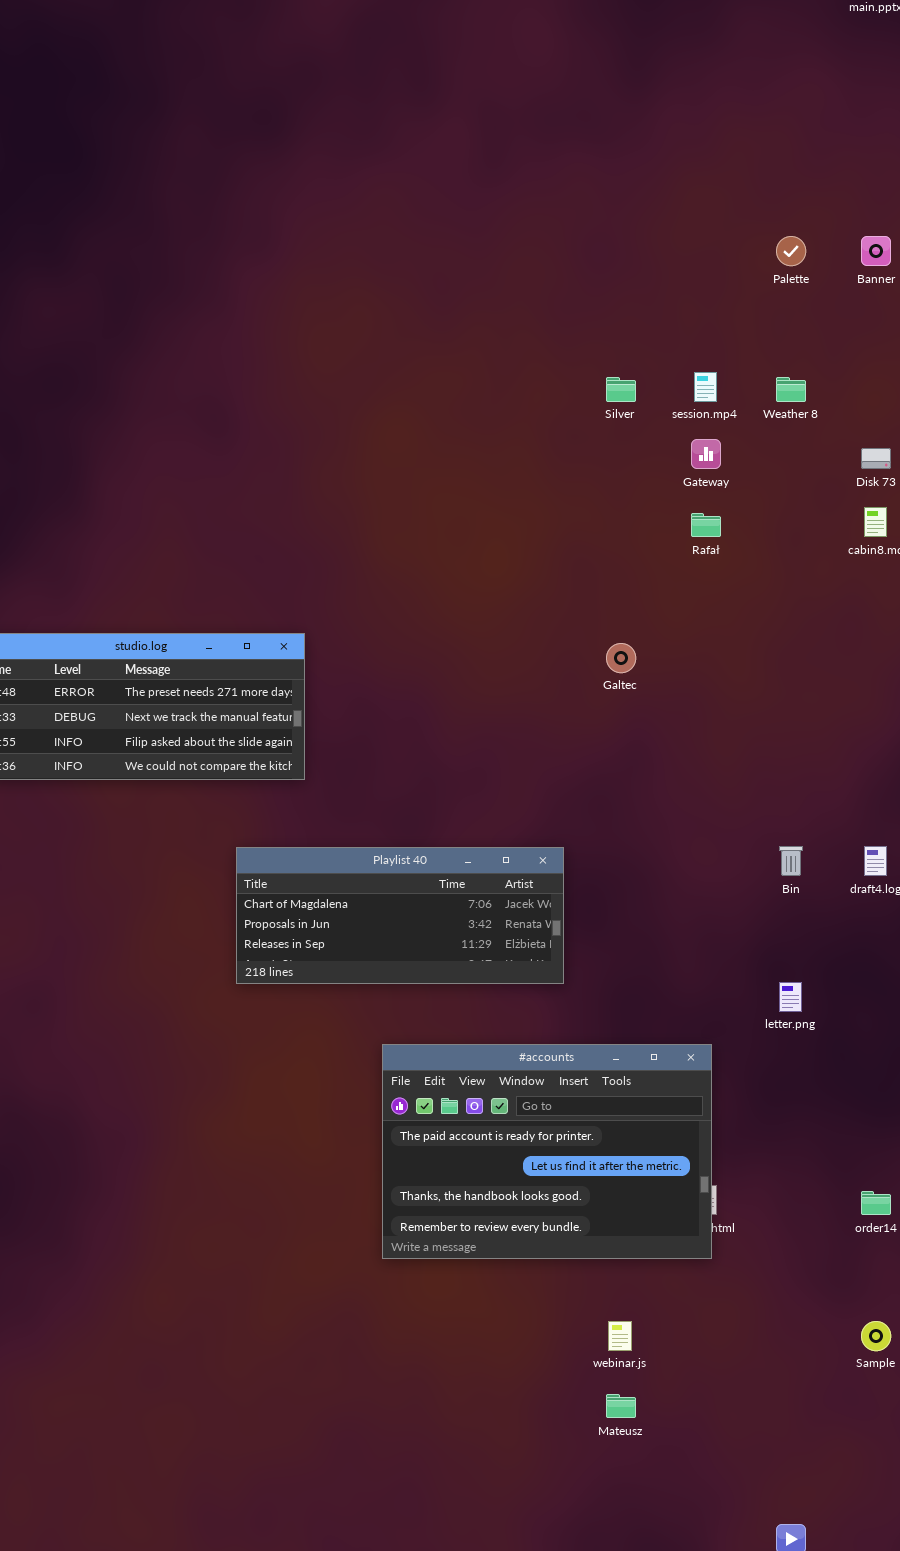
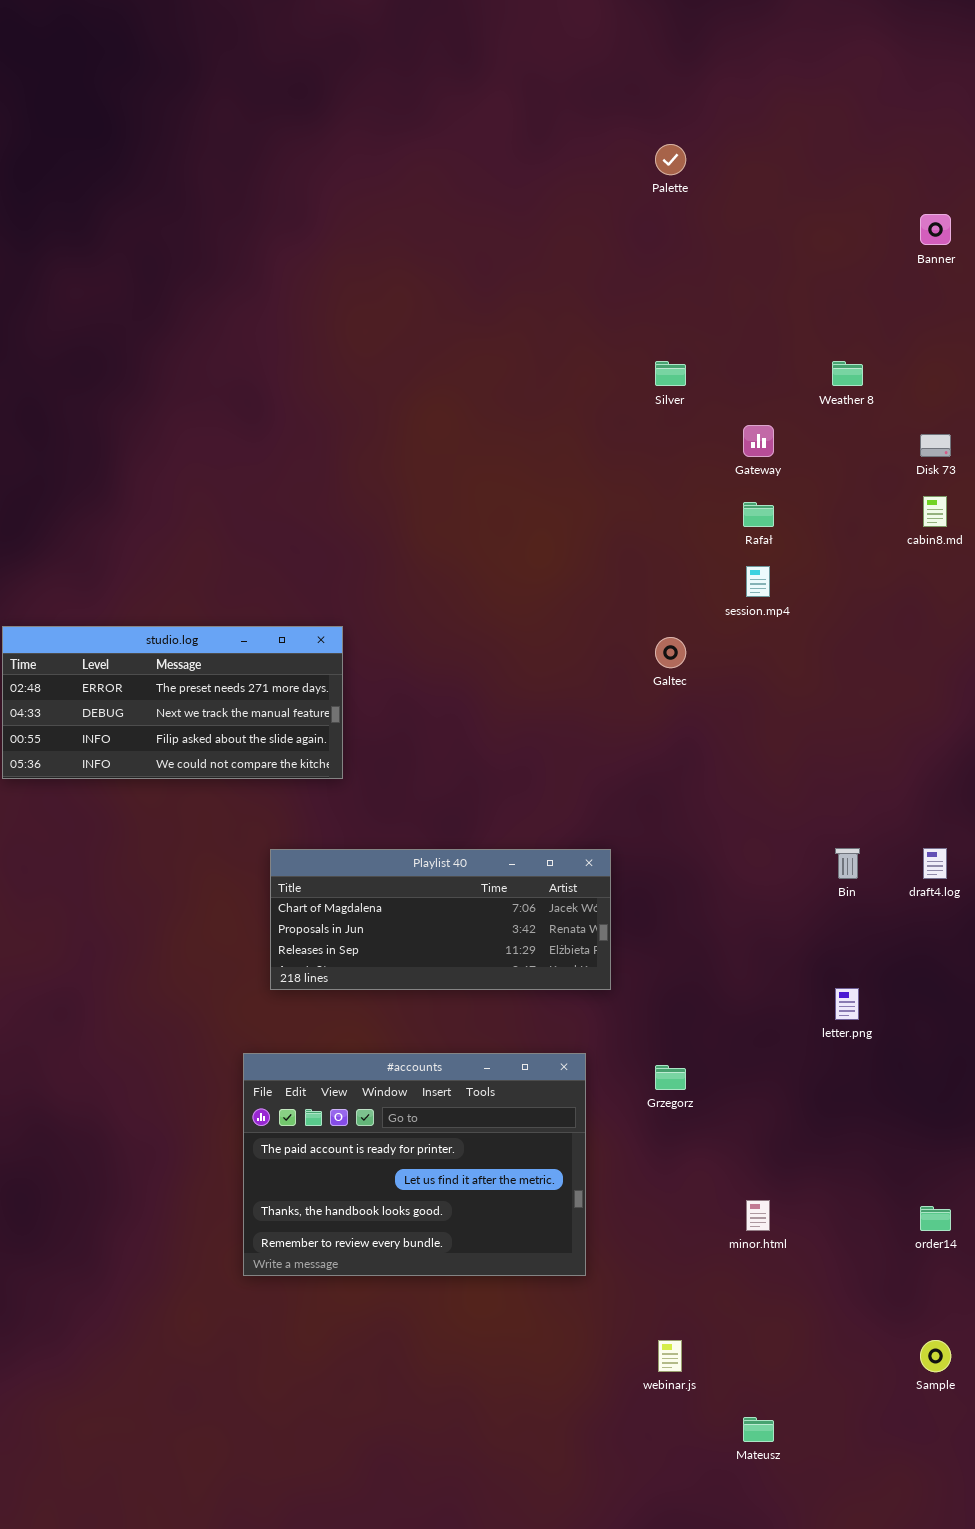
Palette: [776,236,806,266] -> [655,144,686,175], moved
session.mp4: [694,372,717,402] -> [746,566,770,597], moved
#accounts: [382,1044,712,1259] -> [243,1053,586,1276], moved
Mateusz: [606,1394,636,1418] -> [743,1417,774,1442], moved

